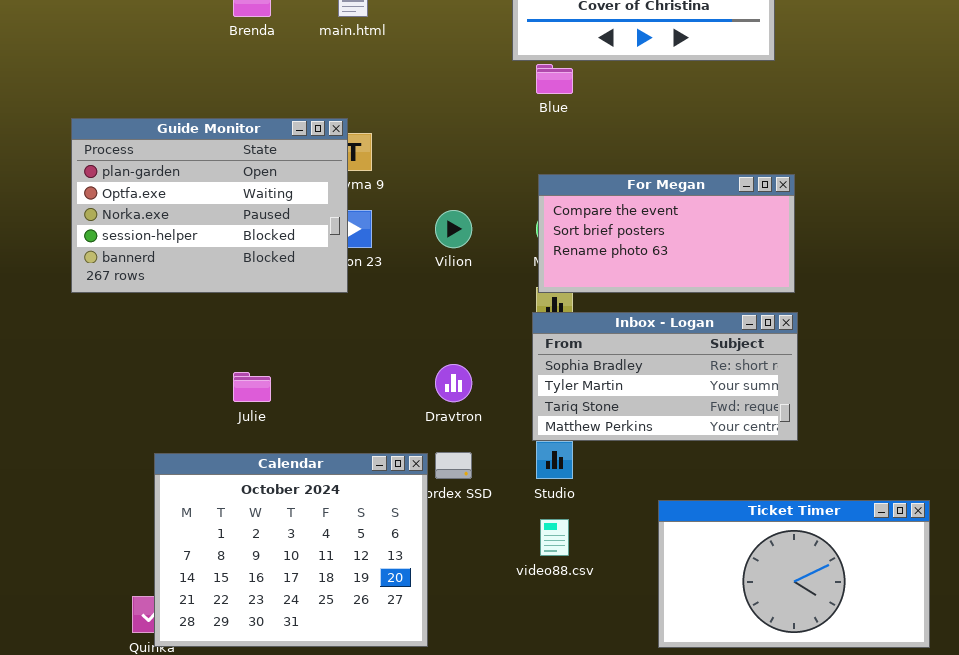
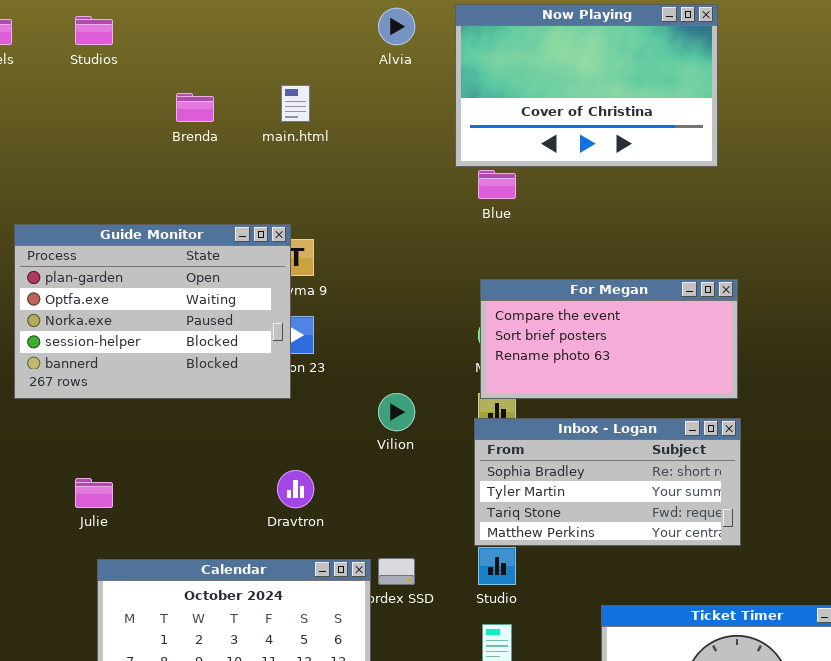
Vilion: [435,210,472,248] -> [378,393,415,431], moved
Dravtron: [435,364,472,402] -> [277,470,314,508], moved
Julie: [233,372,271,402] -> [75,478,113,508], moved

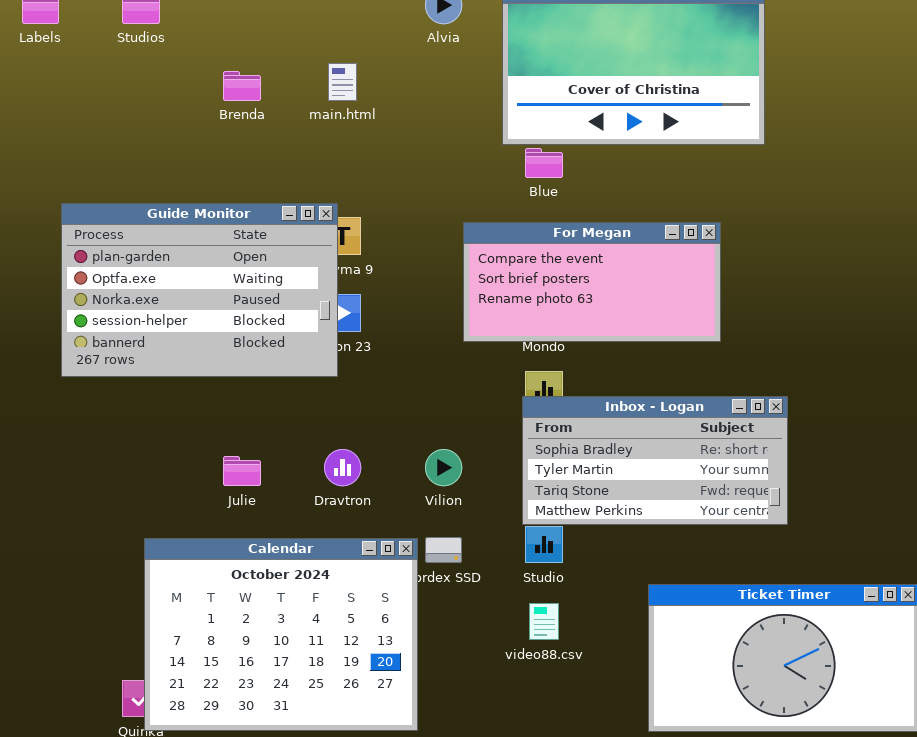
For Megan: [480,279,738,399] -> [463,222,721,342], moved
Vilion: [378,393,415,431] -> [425,449,462,486], moved
Julie: [75,478,113,508] -> [223,456,261,486], moved

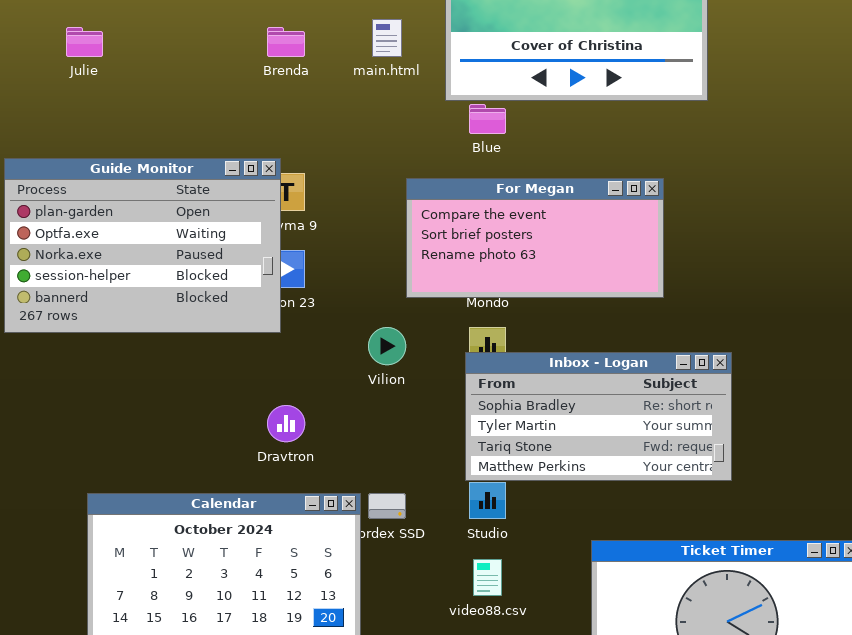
main.html: [328,63,357,101] -> [372,19,402,57], moved
Brenda: [223,71,261,101] -> [267,27,305,57], moved
Vilion: [425,449,462,486] -> [368,327,406,365], moved
Julie: [223,456,261,486] -> [66,27,103,57], moved

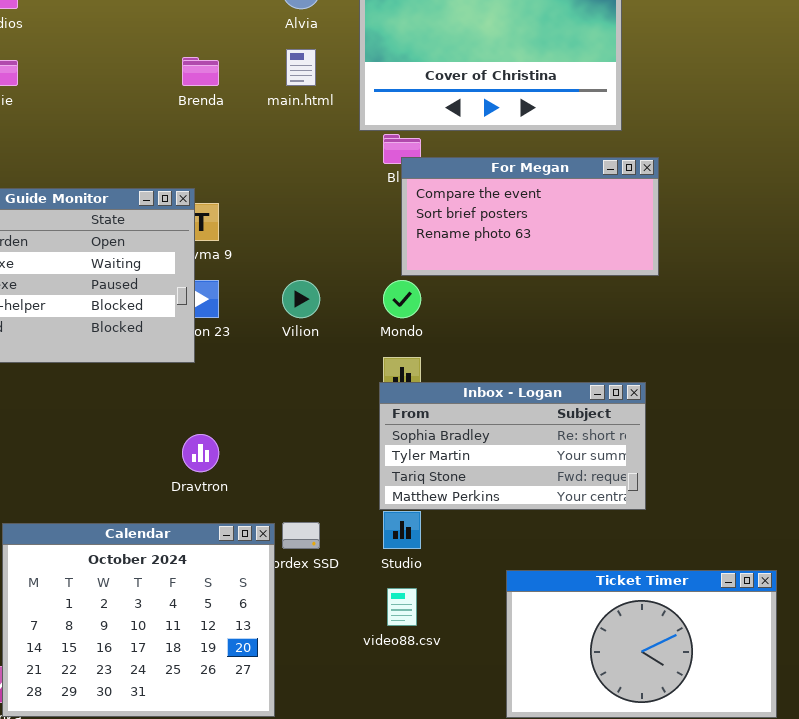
For Megan: [406,178,664,298] -> [401,157,659,276], moved
Vilion: [368,327,406,365] -> [282,280,320,318], moved

